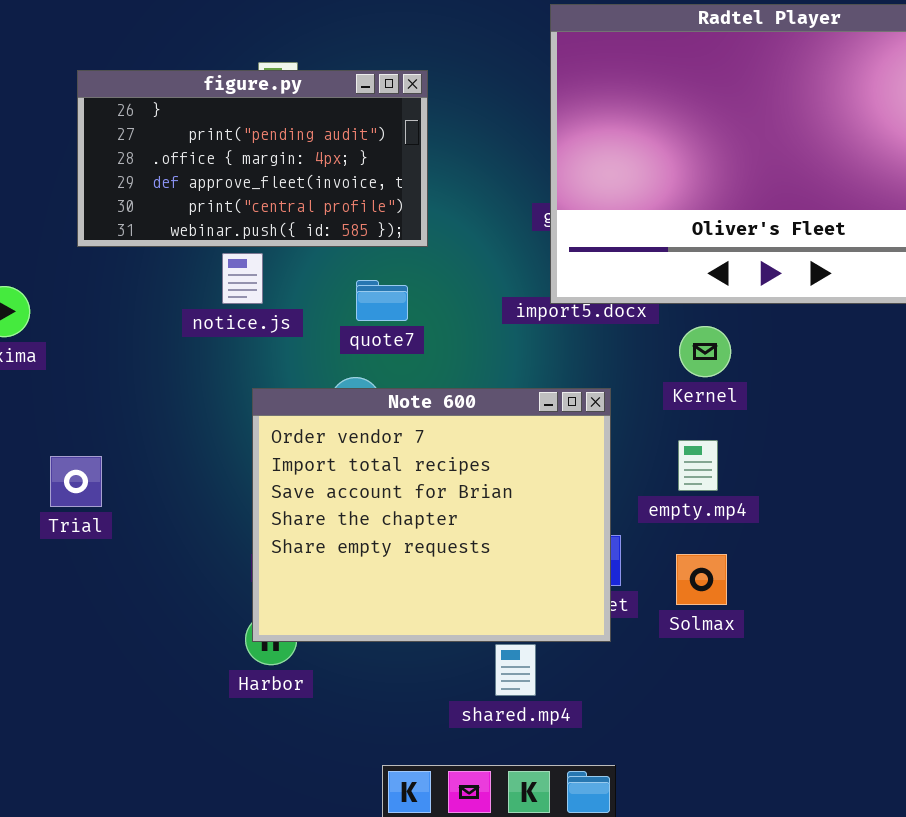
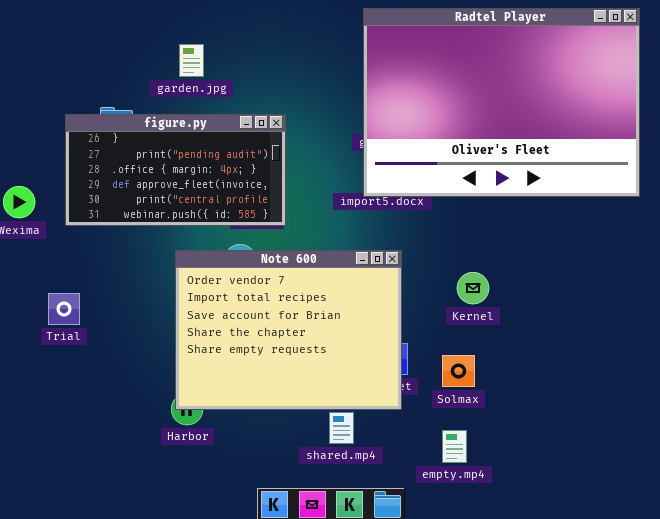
figure.py: [77,70,428,247] -> [65,114,286,226], moved
Kernel: [679,326,731,377] -> [457,272,489,304], moved
empty.mp4: [678,440,718,491] -> [442,430,467,463], moved

